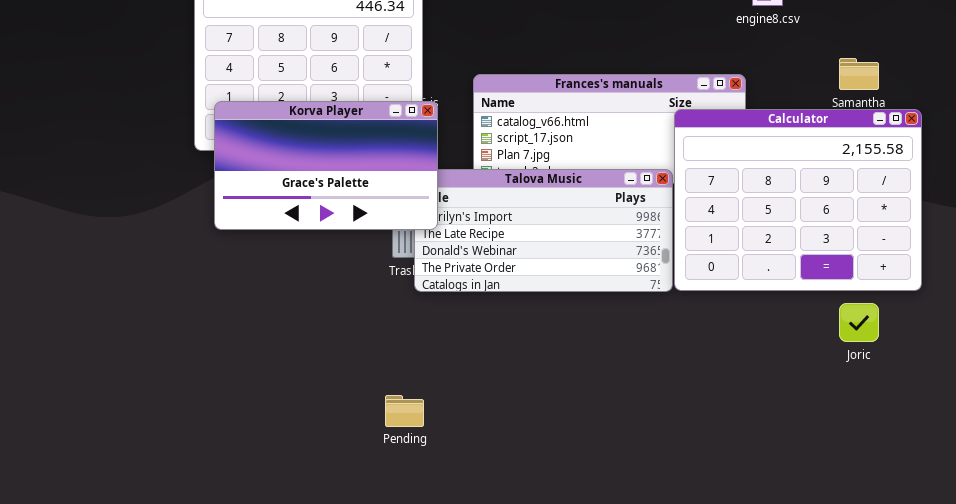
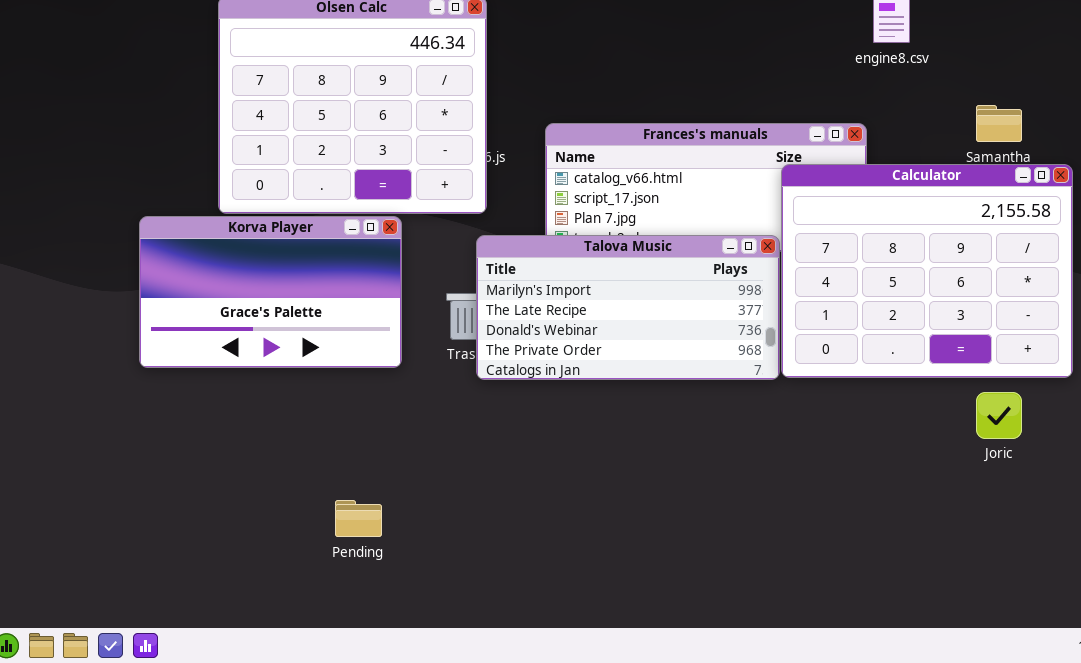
Korva Player: [214,101,438,230] -> [139,216,402,368], moved
Pending: [385,395,424,427] -> [335,500,382,537], moved

